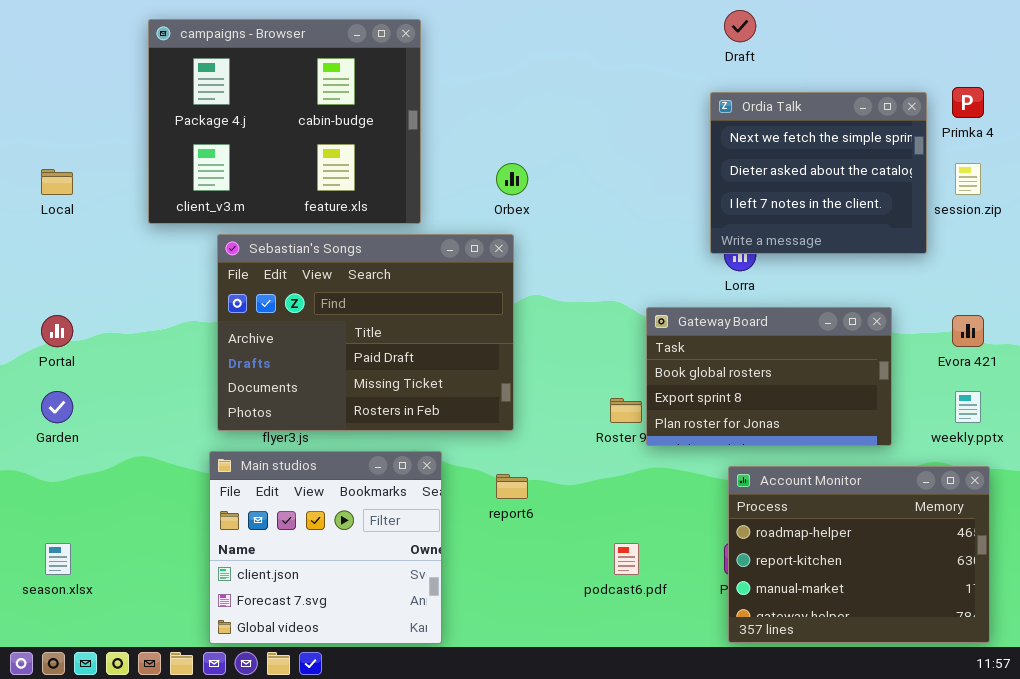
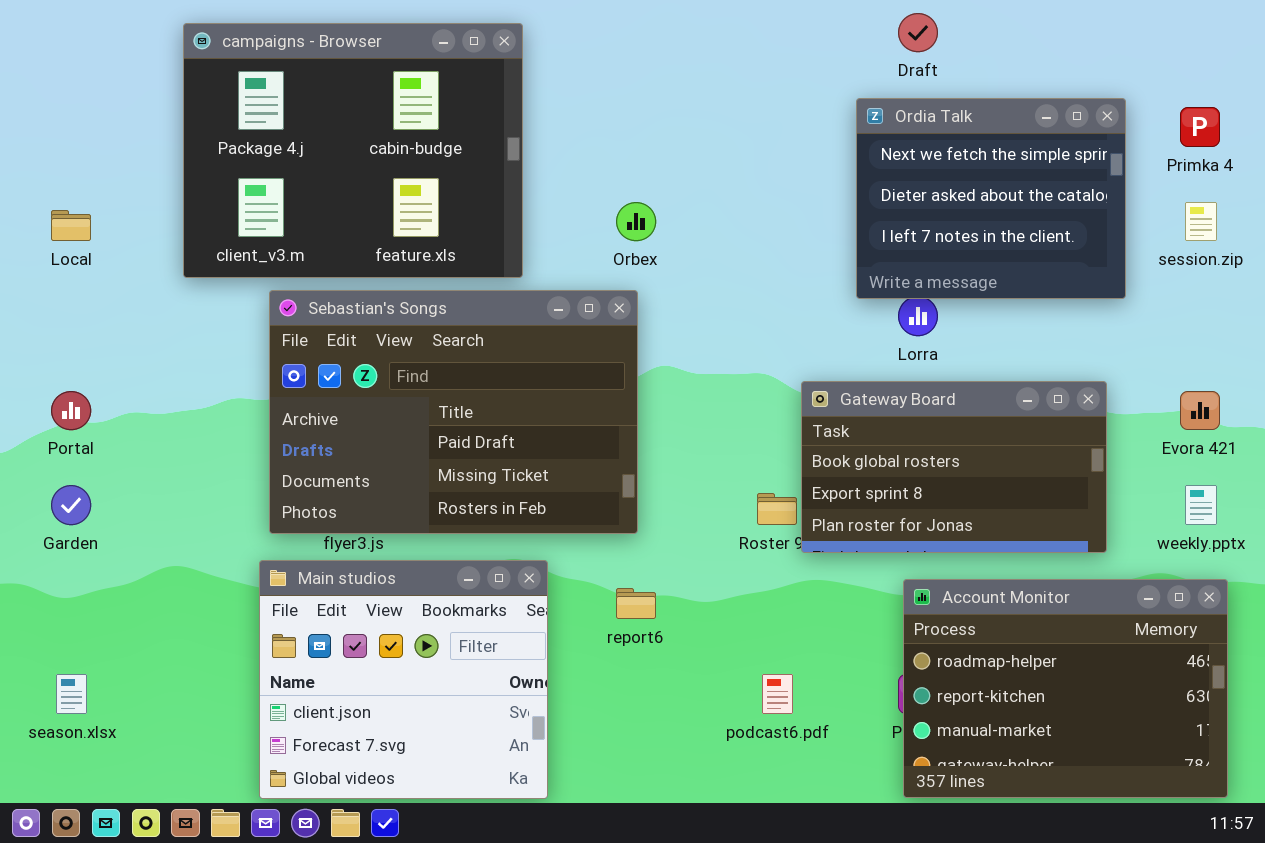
Ordia Talk: [710,92,927,254] -> [856,98,1126,299], moved

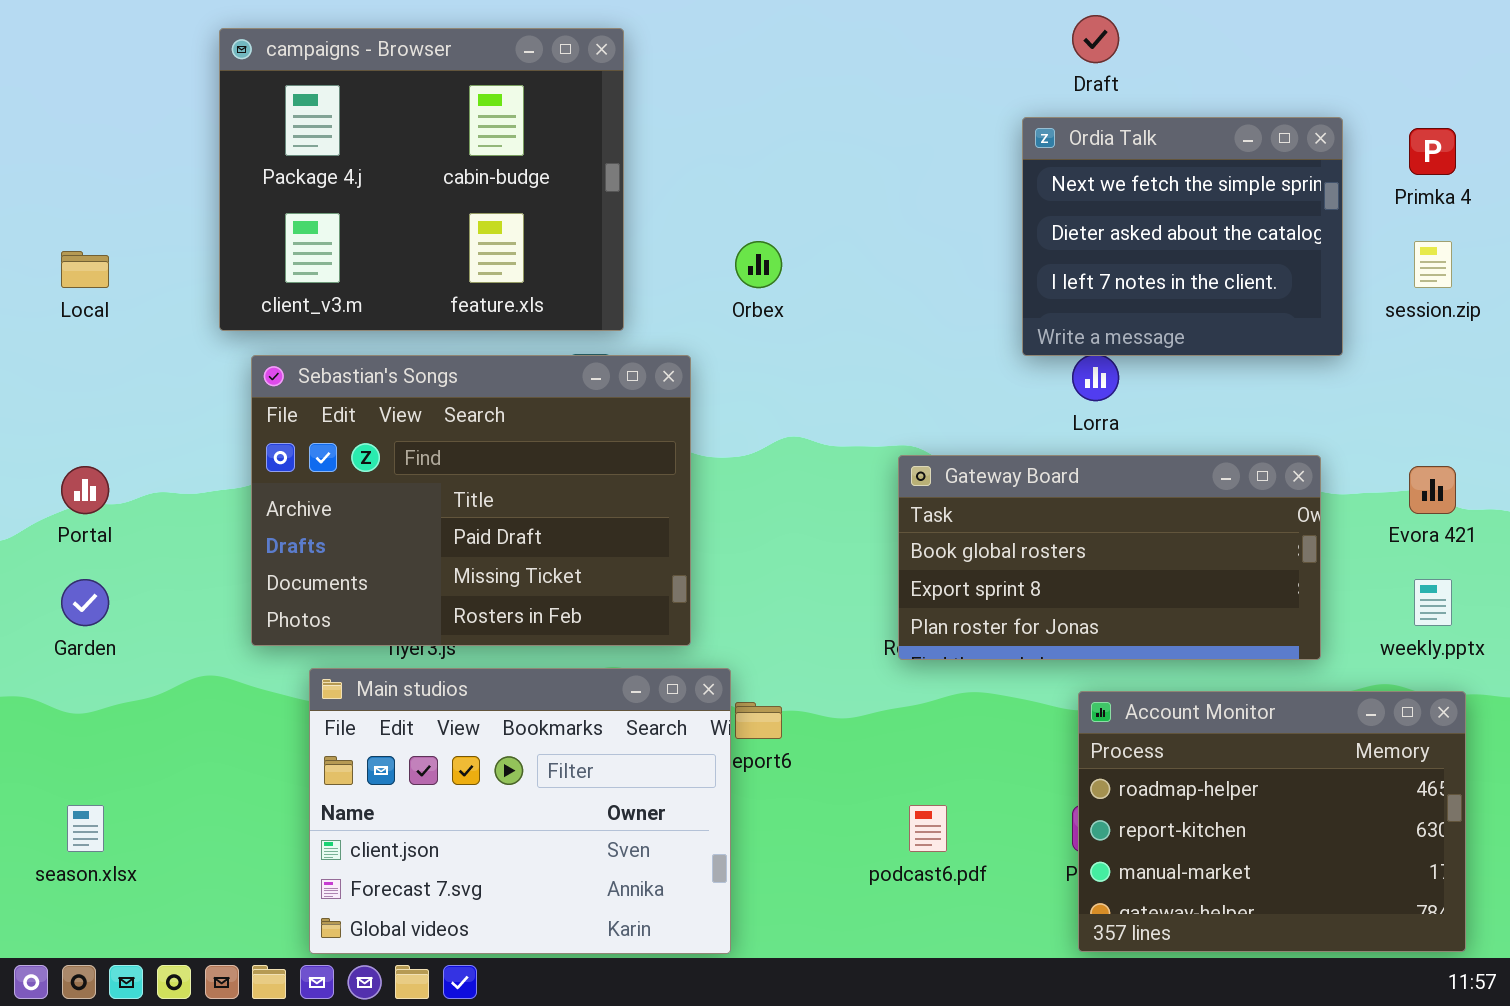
Sebastian's Songs: [269,290,638,534] -> [251,355,691,646], moved
Gateway Board: [801,381,1107,553] -> [898,455,1321,660], resized
Main studios: [259,560,548,799] -> [309,668,731,954], resized

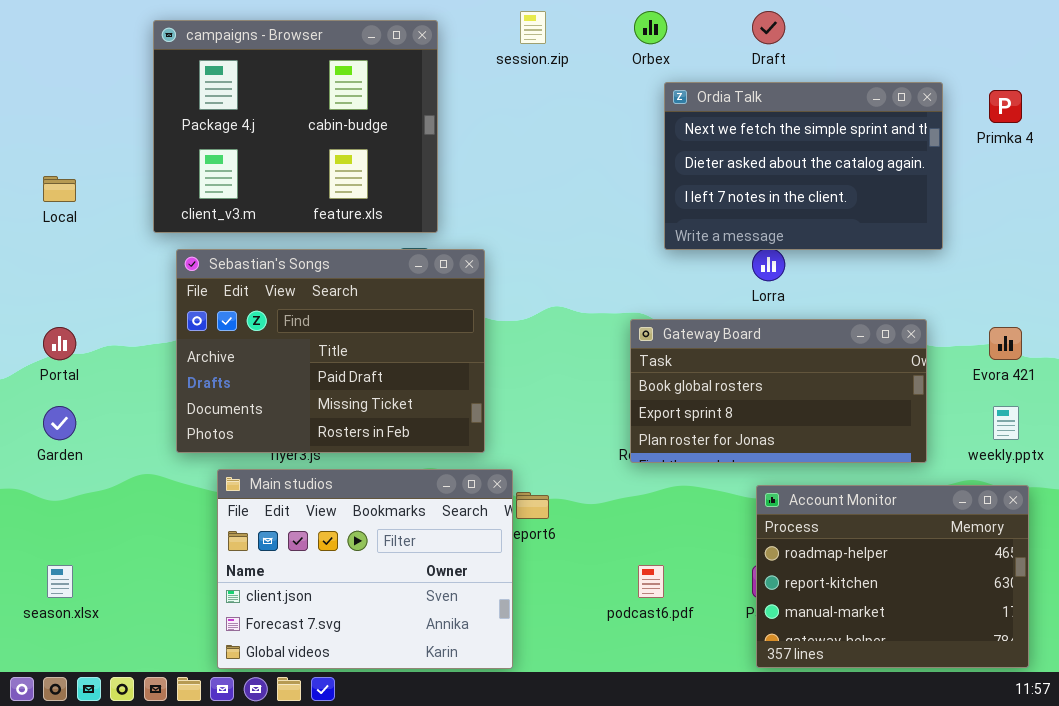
Ordia Talk: [1022,117,1343,356] -> [664,82,943,250], resized
Orbex: [735,241,782,288] -> [634,11,667,44], moved
session.zip: [1414,241,1452,288] -> [520,11,546,44], moved

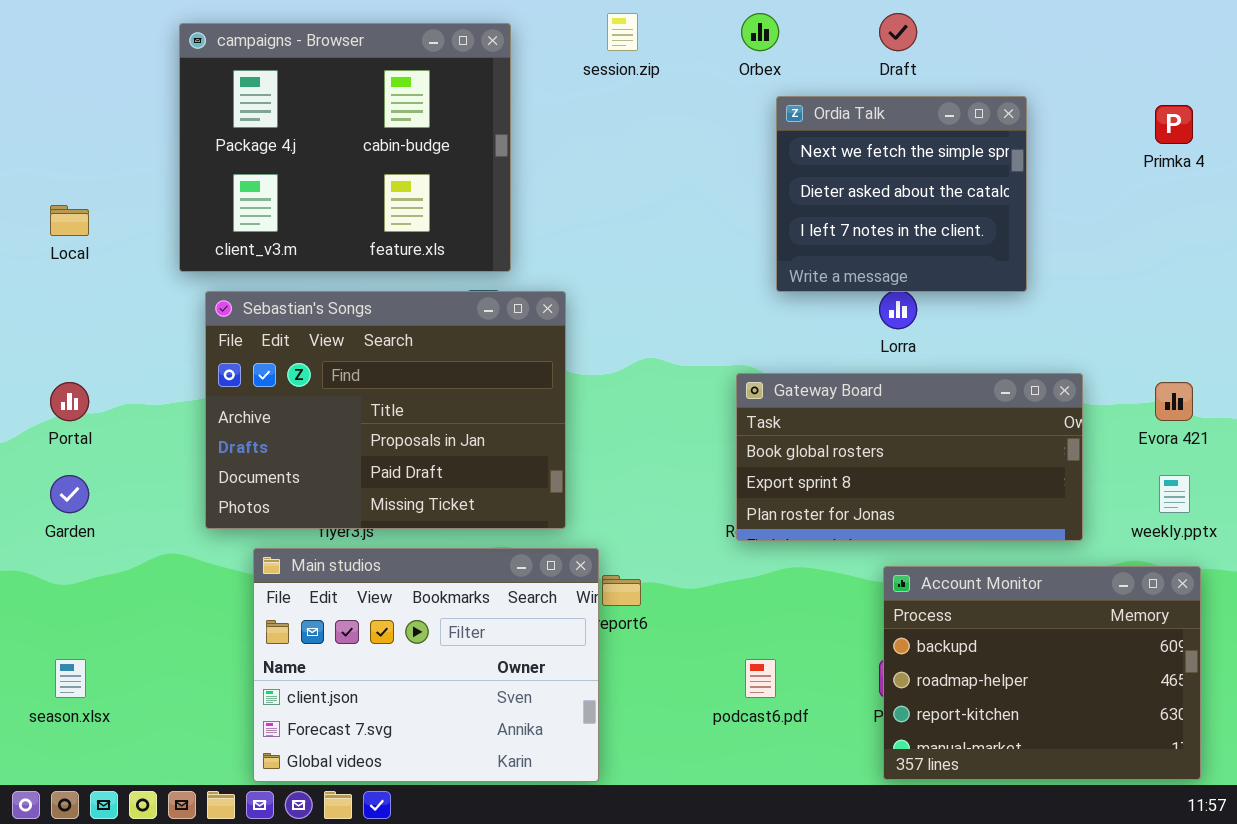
Ordia Talk: [664,82,943,250] -> [776,96,1027,292], resized
Sebastian's Songs: [176,249,485,453] -> [205,291,566,529], scrolled up 1 row
Account Monitor: [756,485,1029,668] -> [883,566,1201,780], scrolled up 1 row

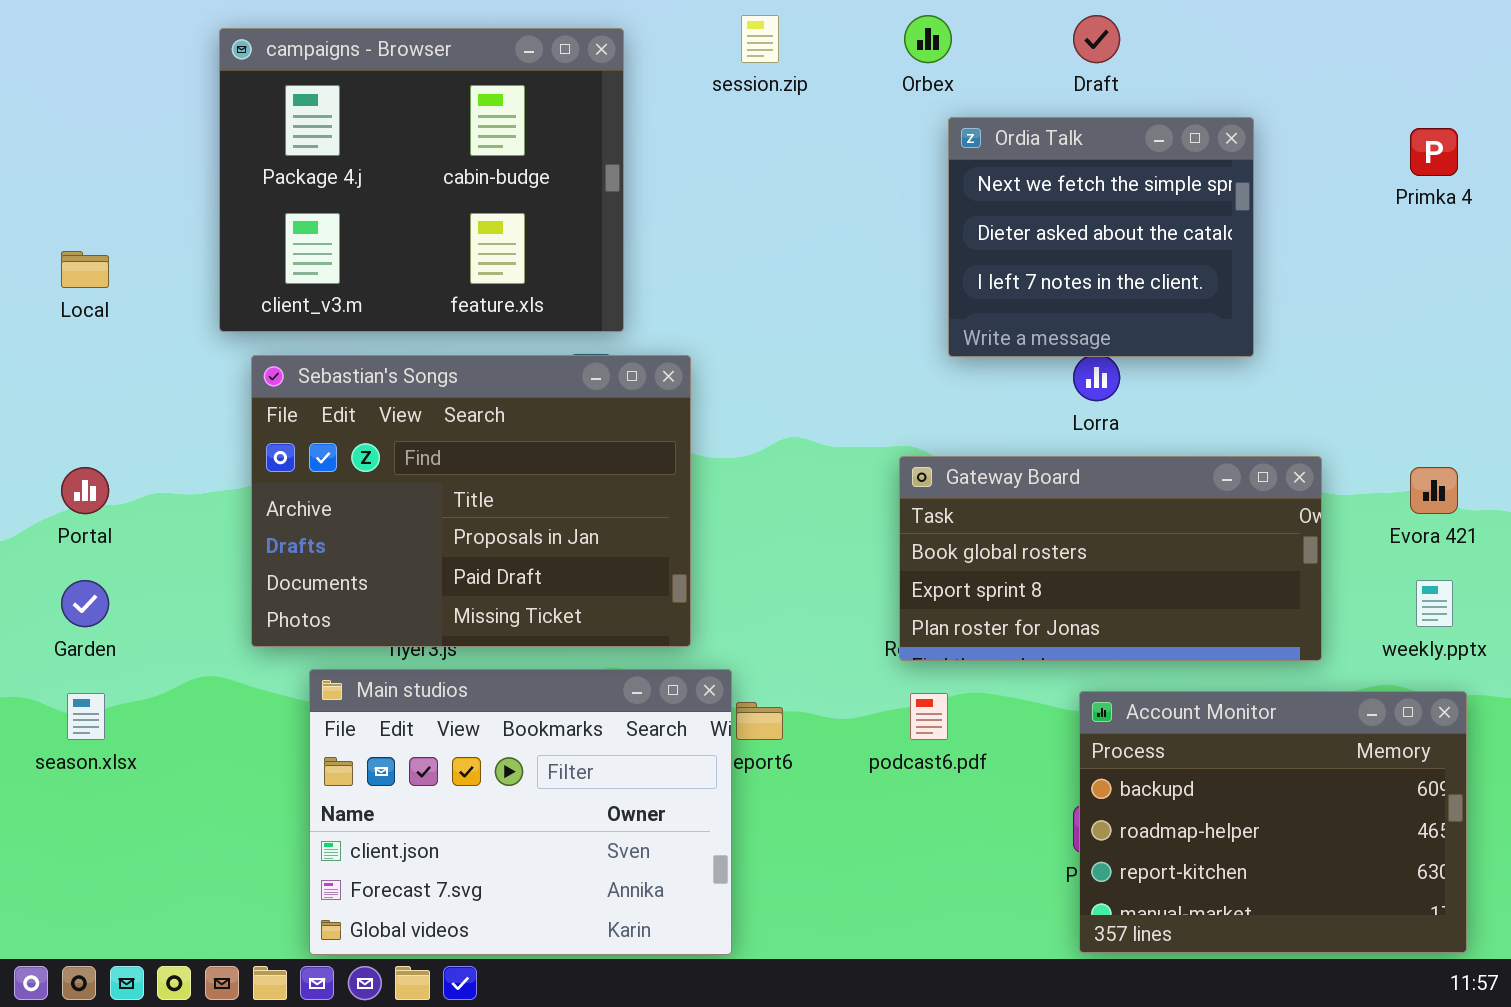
season.xlsx: [55,659,86,698] -> [67,693,105,740], moved
podcast6.pdf: [745,659,776,698] -> [910,693,948,740], moved

